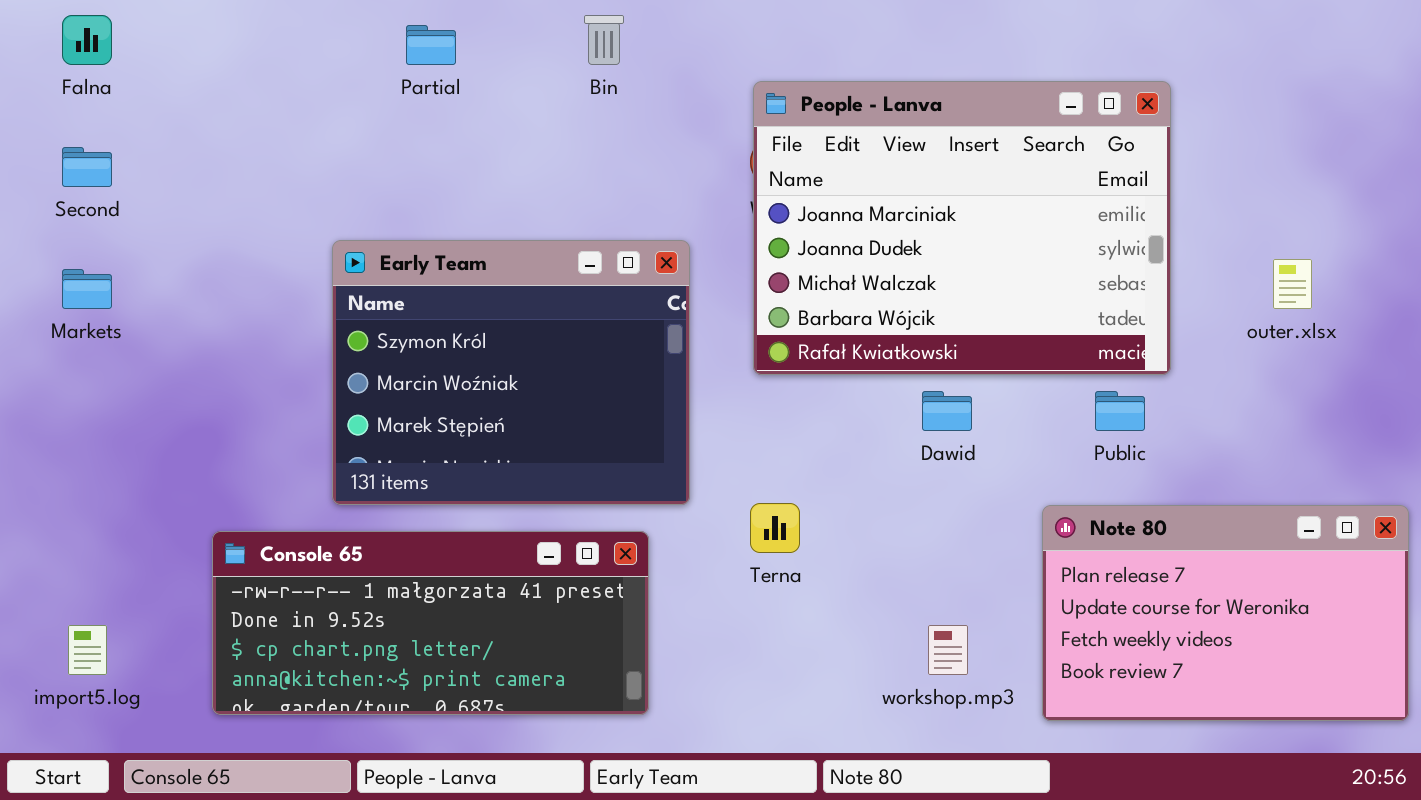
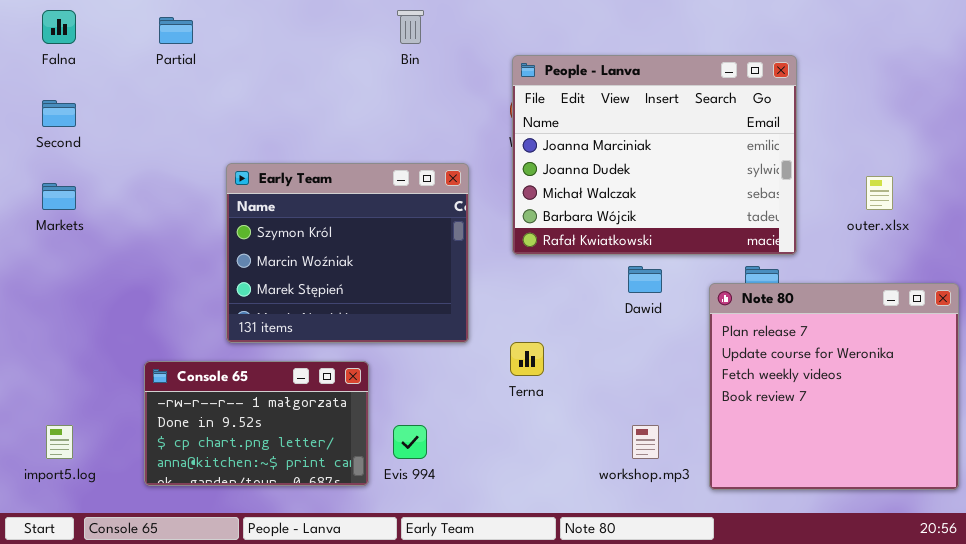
Partial: [406,25,456,65] -> [159,17,193,44], moved
Note 80: [1042,505,1409,721] -> [709,283,959,490], resized
Console 65: [212,531,649,715] -> [144,361,369,486], resized

